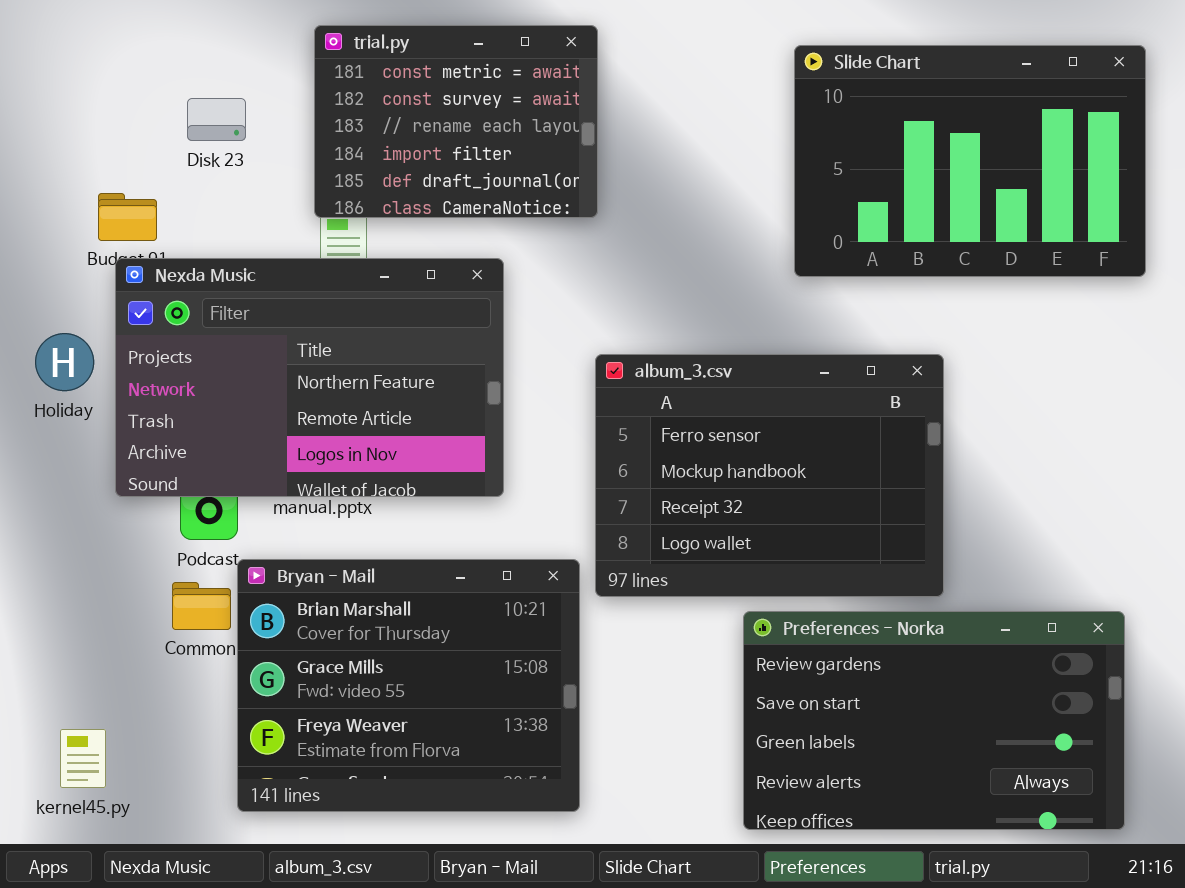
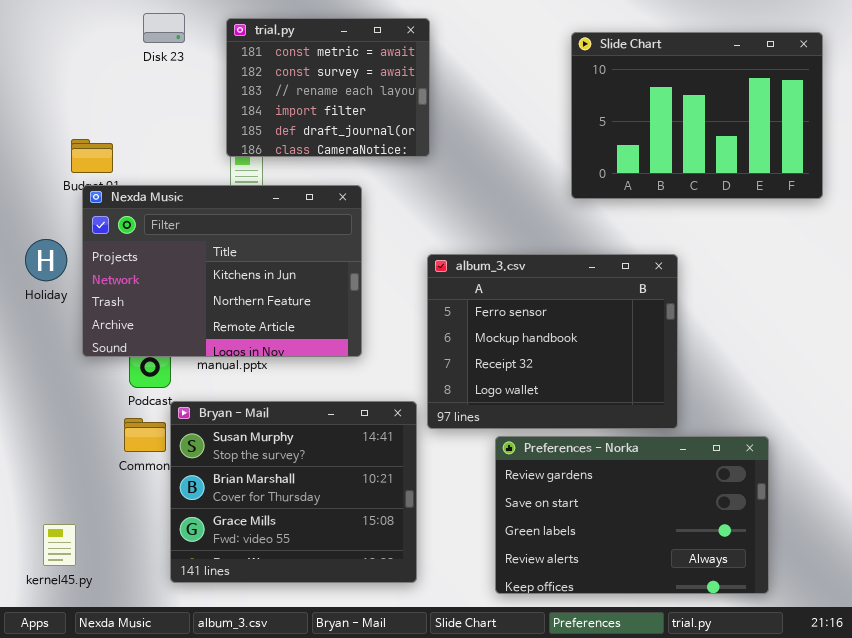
Disk 23: [187,98,246,141] -> [143,13,185,43], moved
Nexda Music: [115,258,504,497] -> [82,185,362,357], scrolled up 1 row
Bryan - Mail: [237,559,580,812] -> [170,401,417,583], scrolled up 1 row
Preferences - Norka: [743,611,1125,830] -> [495,436,769,594], moved

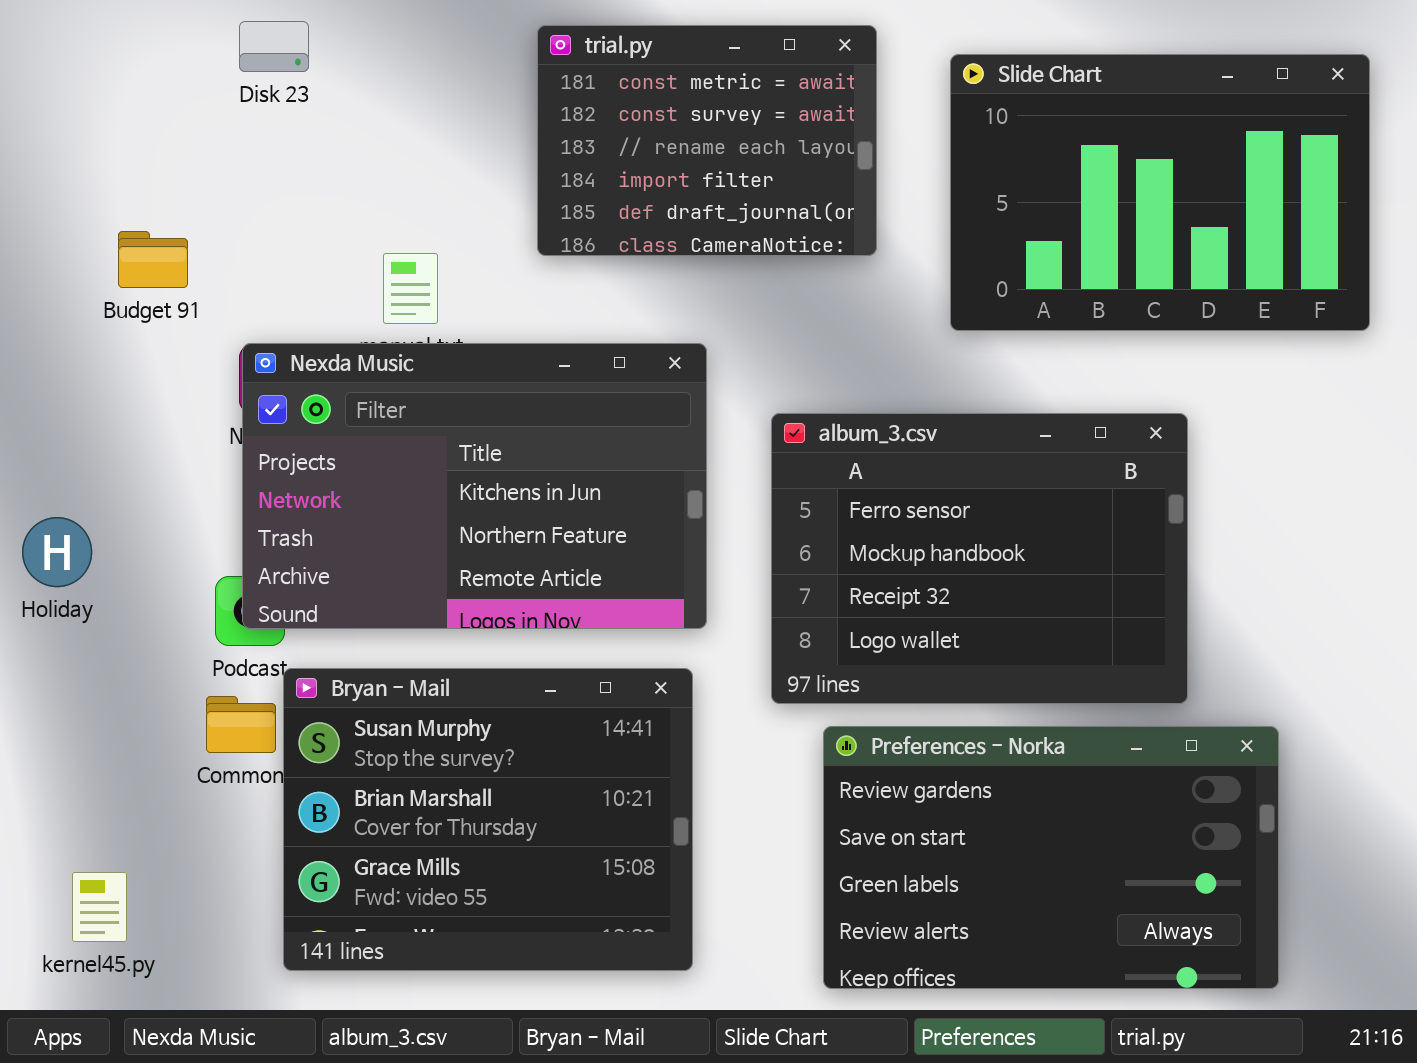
trial.py: [226,18,430,157] -> [537,25,877,256], moved
Nexda Music: [82,185,362,357] -> [242,343,707,629], moved
Holiday: [25,239,67,281] -> [22,517,92,587], moved
album_3.csv: [427,254,678,429] -> [771,413,1188,704], moved

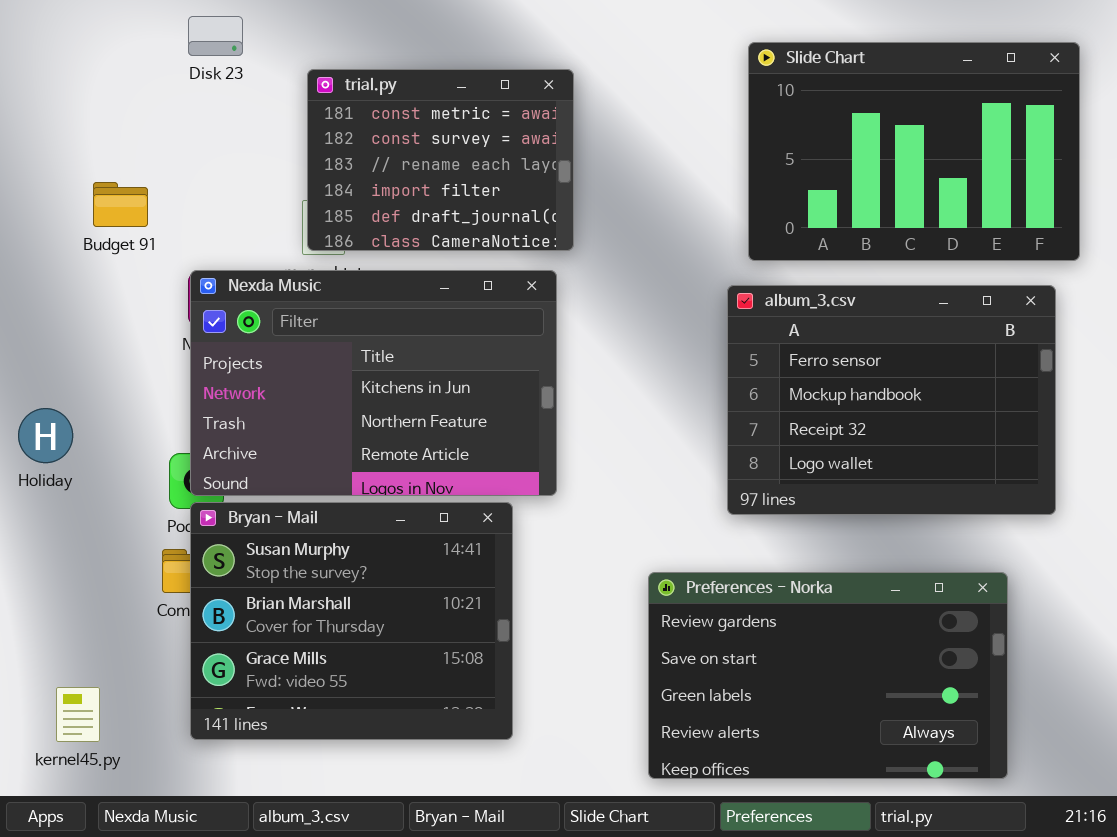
trial.py: [537,25,877,256] -> [307,69,574,251], moved
album_3.csv: [771,413,1188,704] -> [727,285,1056,515], moved
Bryan - Mail: [283,668,693,971] -> [190,502,513,740], moved

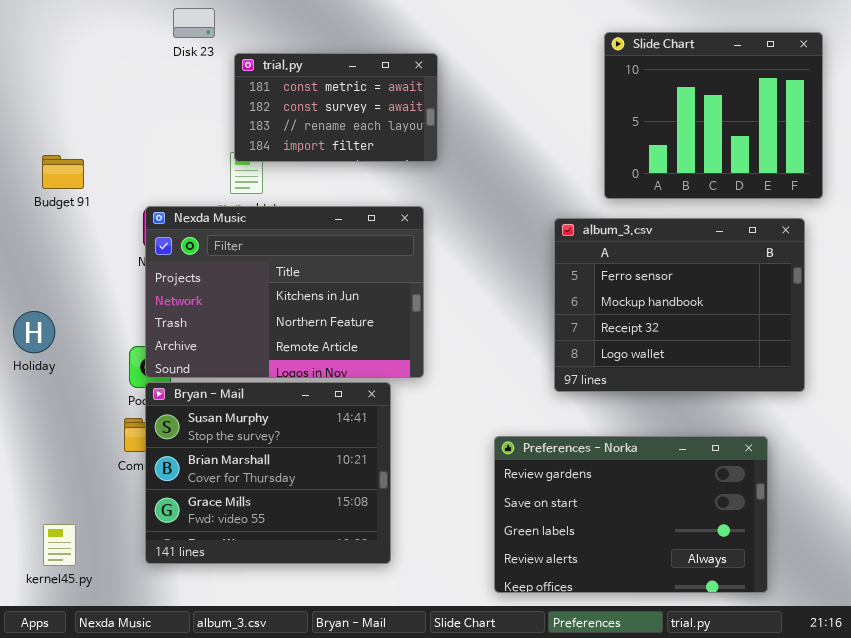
Disk 23: [188,16,243,56] -> [173,8,215,38], moved
Slide Chart: [748,42,1080,261] -> [604,32,823,199], resized
trial.py: [307,69,574,251] -> [234,53,438,162], resized
Budget 91: [93,182,148,227] -> [42,155,84,189], moved

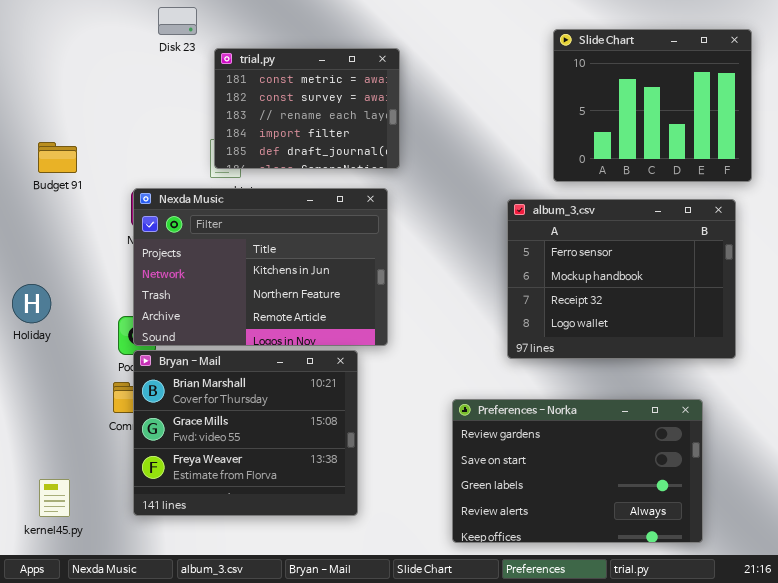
trial.py: [234,53,438,162] -> [214,48,400,169], resized
Bryan - Mail: [145,382,391,564] -> [133,350,358,516], scrolled down 1 row

